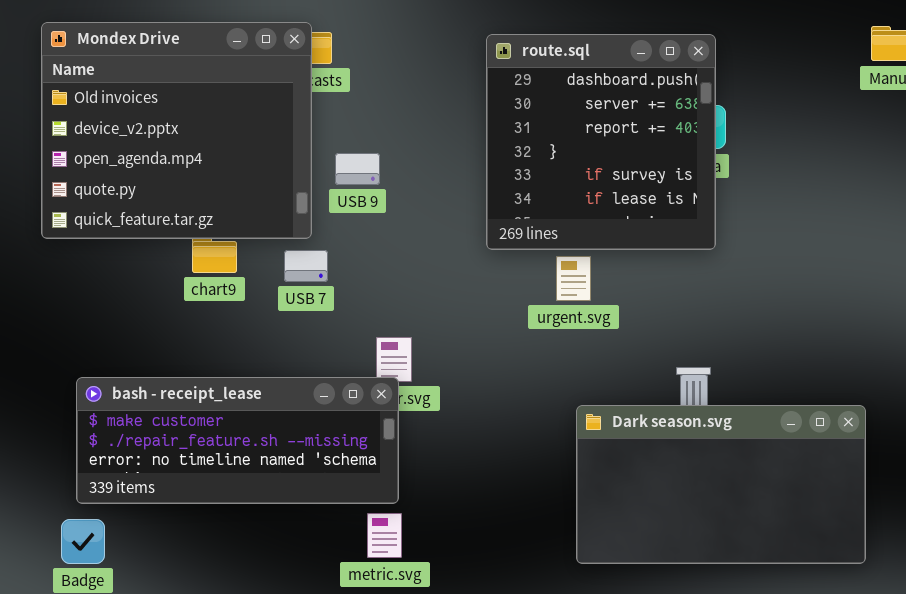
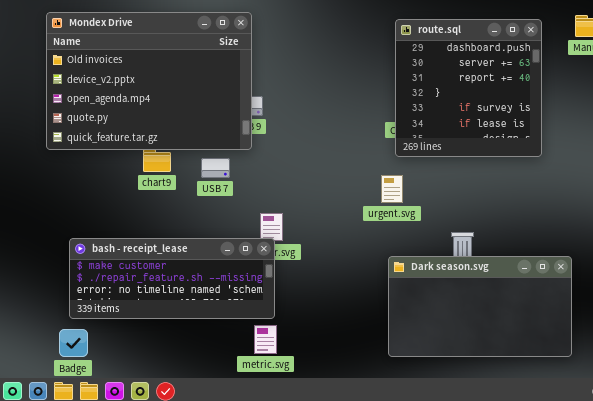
Mondex Drive: [41,22,312,239] -> [46,12,252,150], resized
route.sql: [486,34,716,250] -> [395,19,542,157], moved
urgent.svg: [556,256,591,301] -> [381,175,403,203], moved

